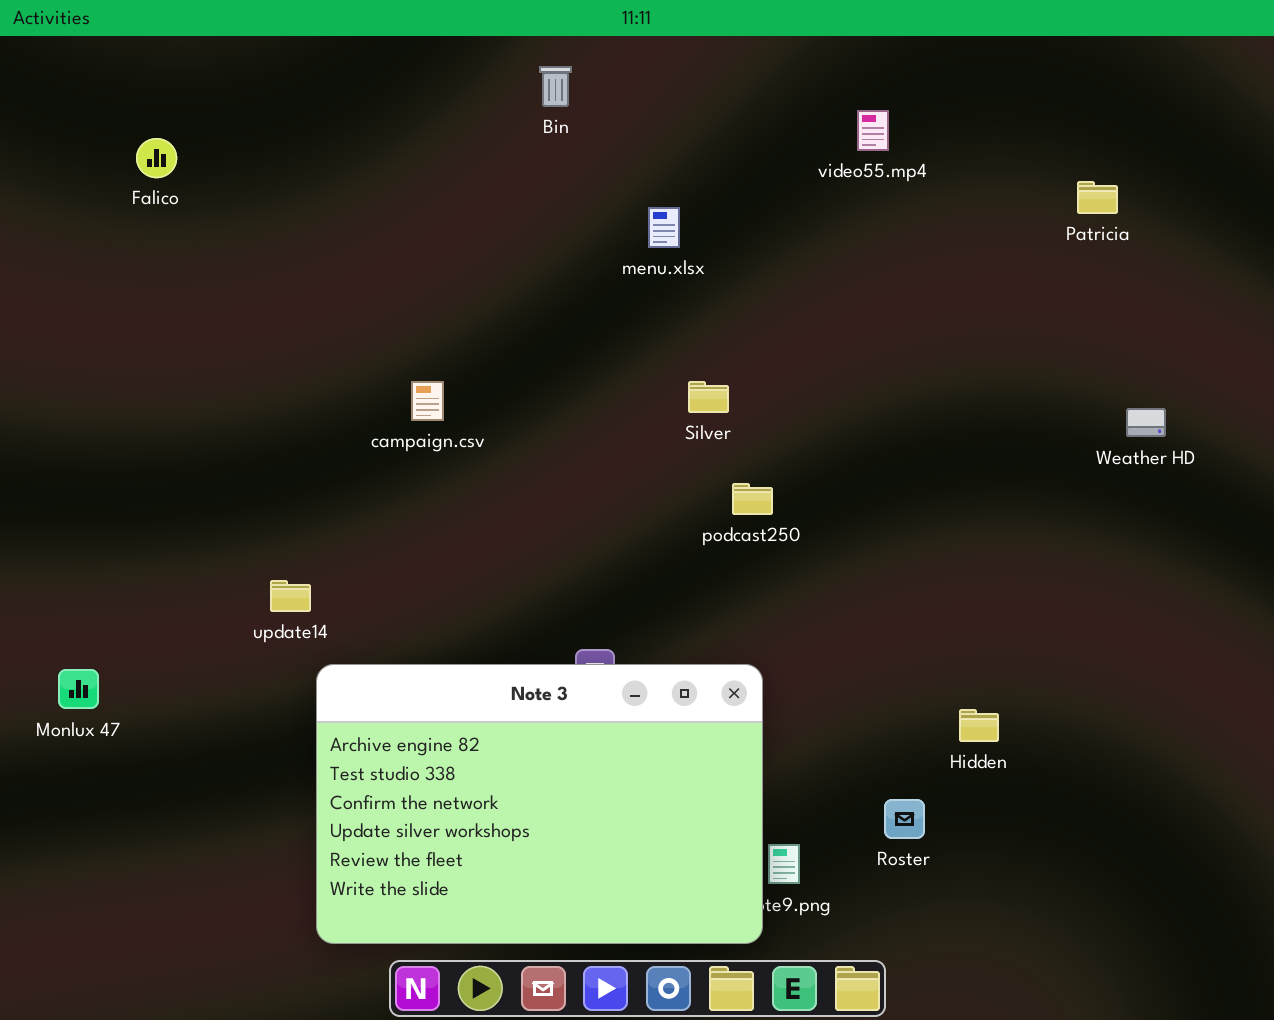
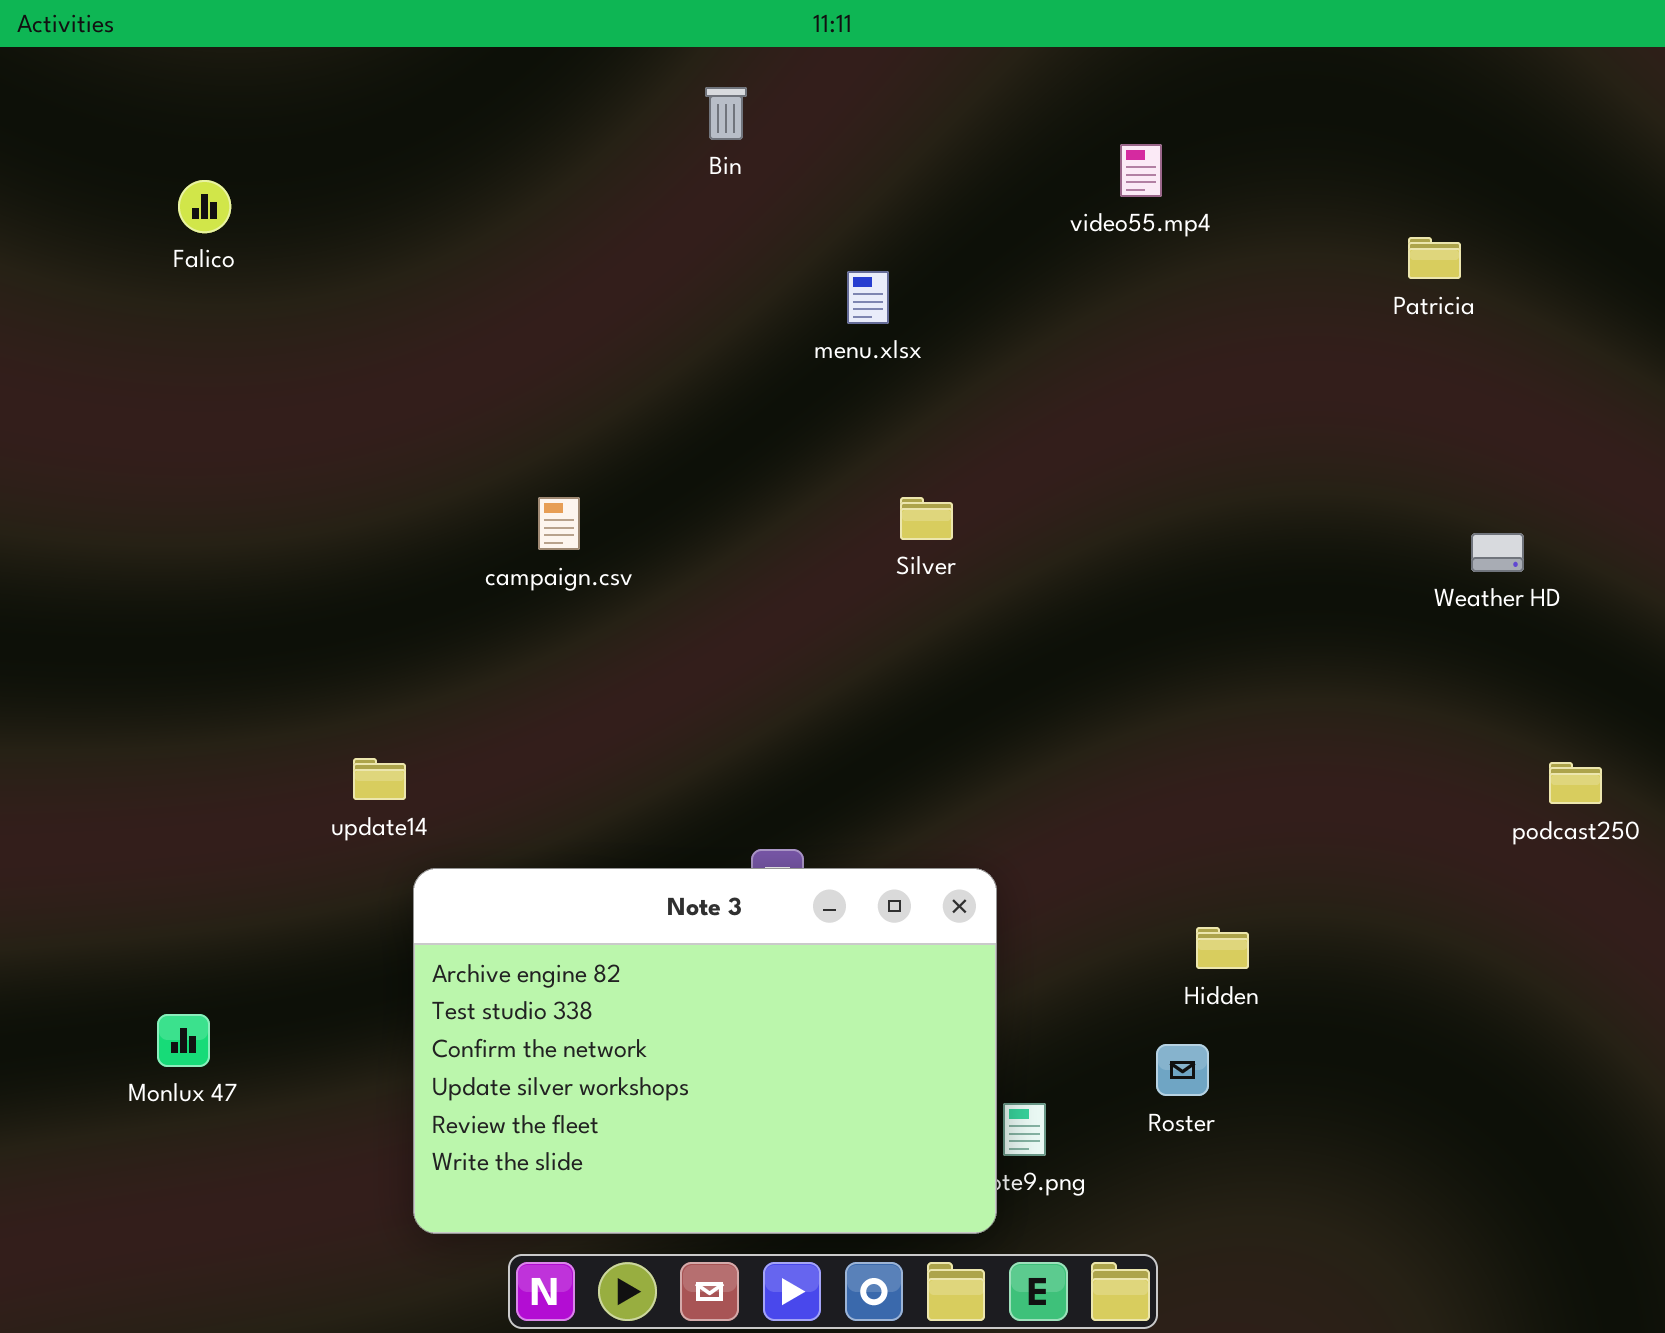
podcast250: [732,483,773,515] -> [1549,762,1602,804], moved
Monlux 47: [58,669,99,709] -> [157,1014,210,1067], moved
Hidden: [959,709,999,742] -> [1196,927,1249,969], moved

